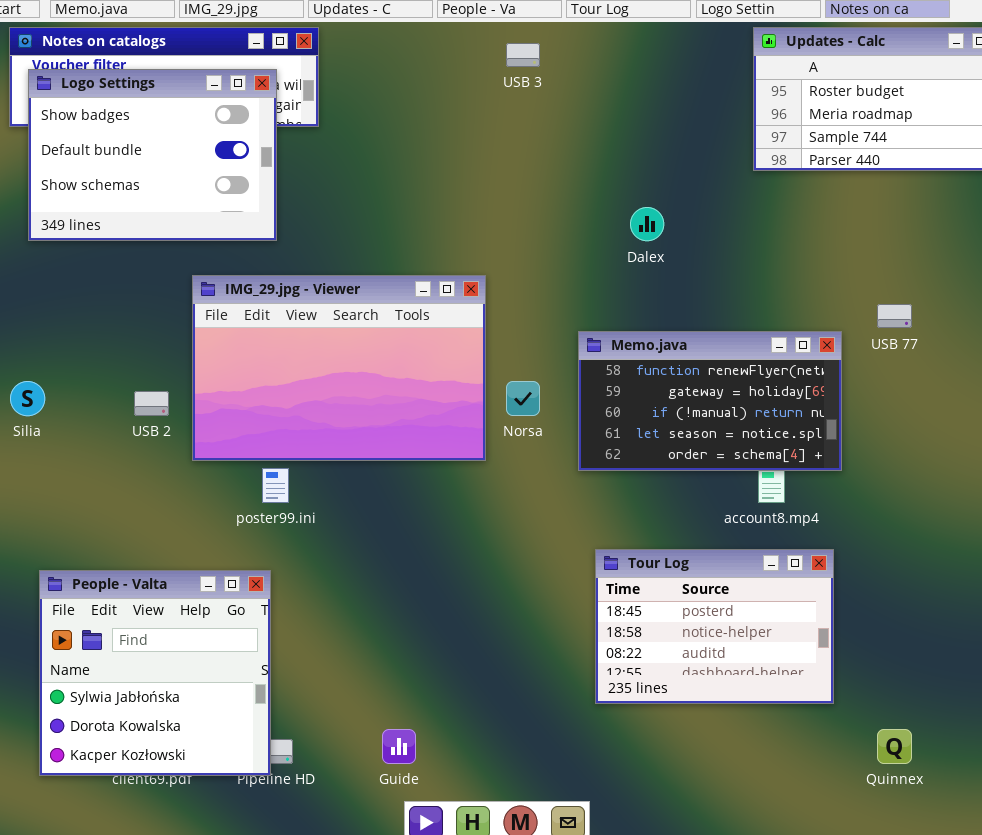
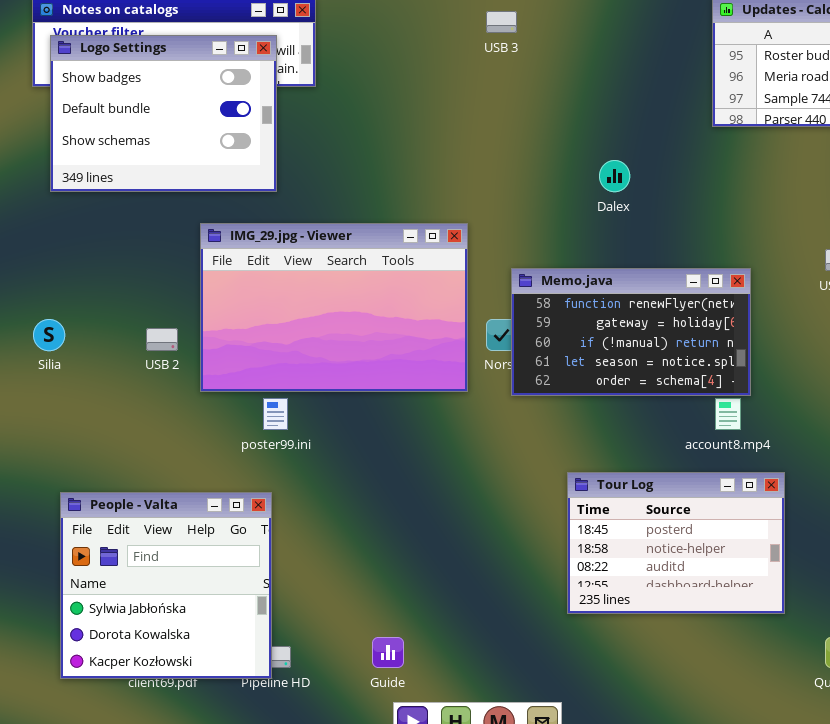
Memo.java: [578,331,842,471] -> [511,268,751,396], moved

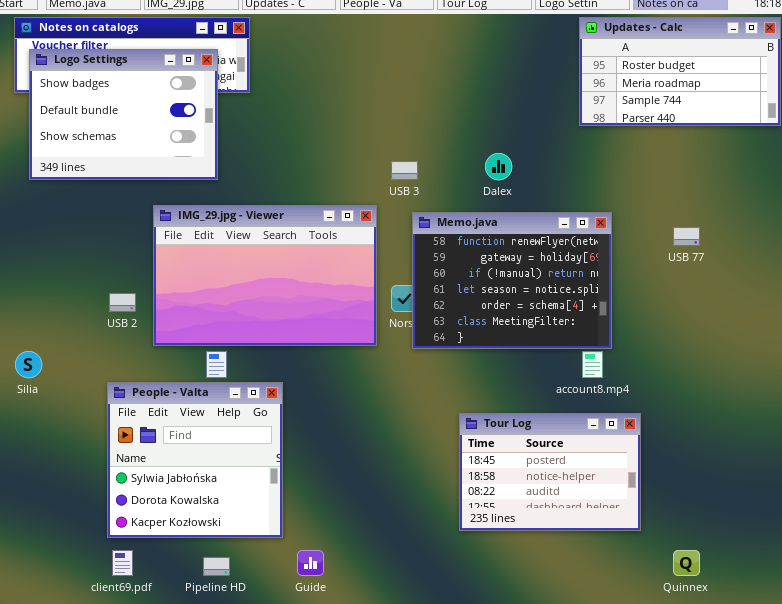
USB 3: [486,11,517,33] -> [391,161,418,180], moved
Memo.java: [511,268,751,396] -> [412,212,612,349], resized
Silia: [33,319,65,351] -> [15,351,42,378], moved
People - Valta: [60,492,272,679] -> [107,382,283,538], moved

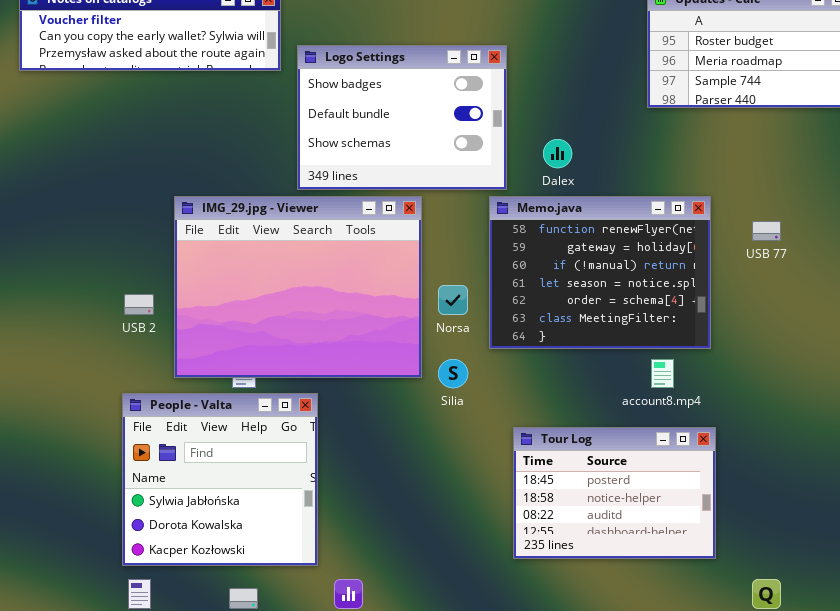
Logo Settings: [29,49,218,180] -> [297,45,507,190], moved
IMG_29.jpg - Viewer: [153,205,377,346] -> [174,196,422,378], resized
Memo.java: [412,212,612,349] -> [489,196,711,349], moved
Silia: [15,351,42,378] -> [438,359,468,388], moved

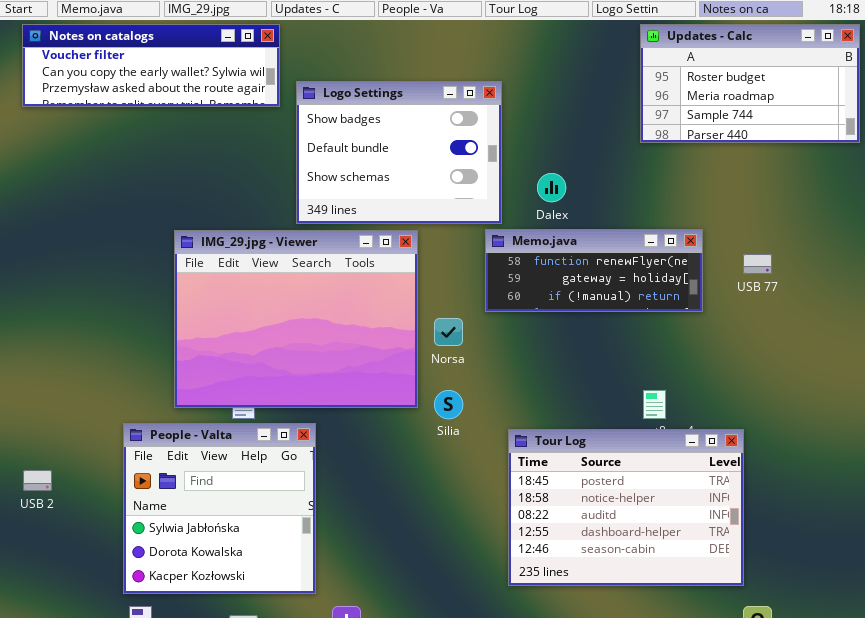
Memo.java: [489,196,711,349] -> [485,229,703,312], resized
USB 2: [124,294,154,315] -> [23,470,52,491], moved
Tour Log: [513,427,716,559] -> [508,429,744,586], resized

